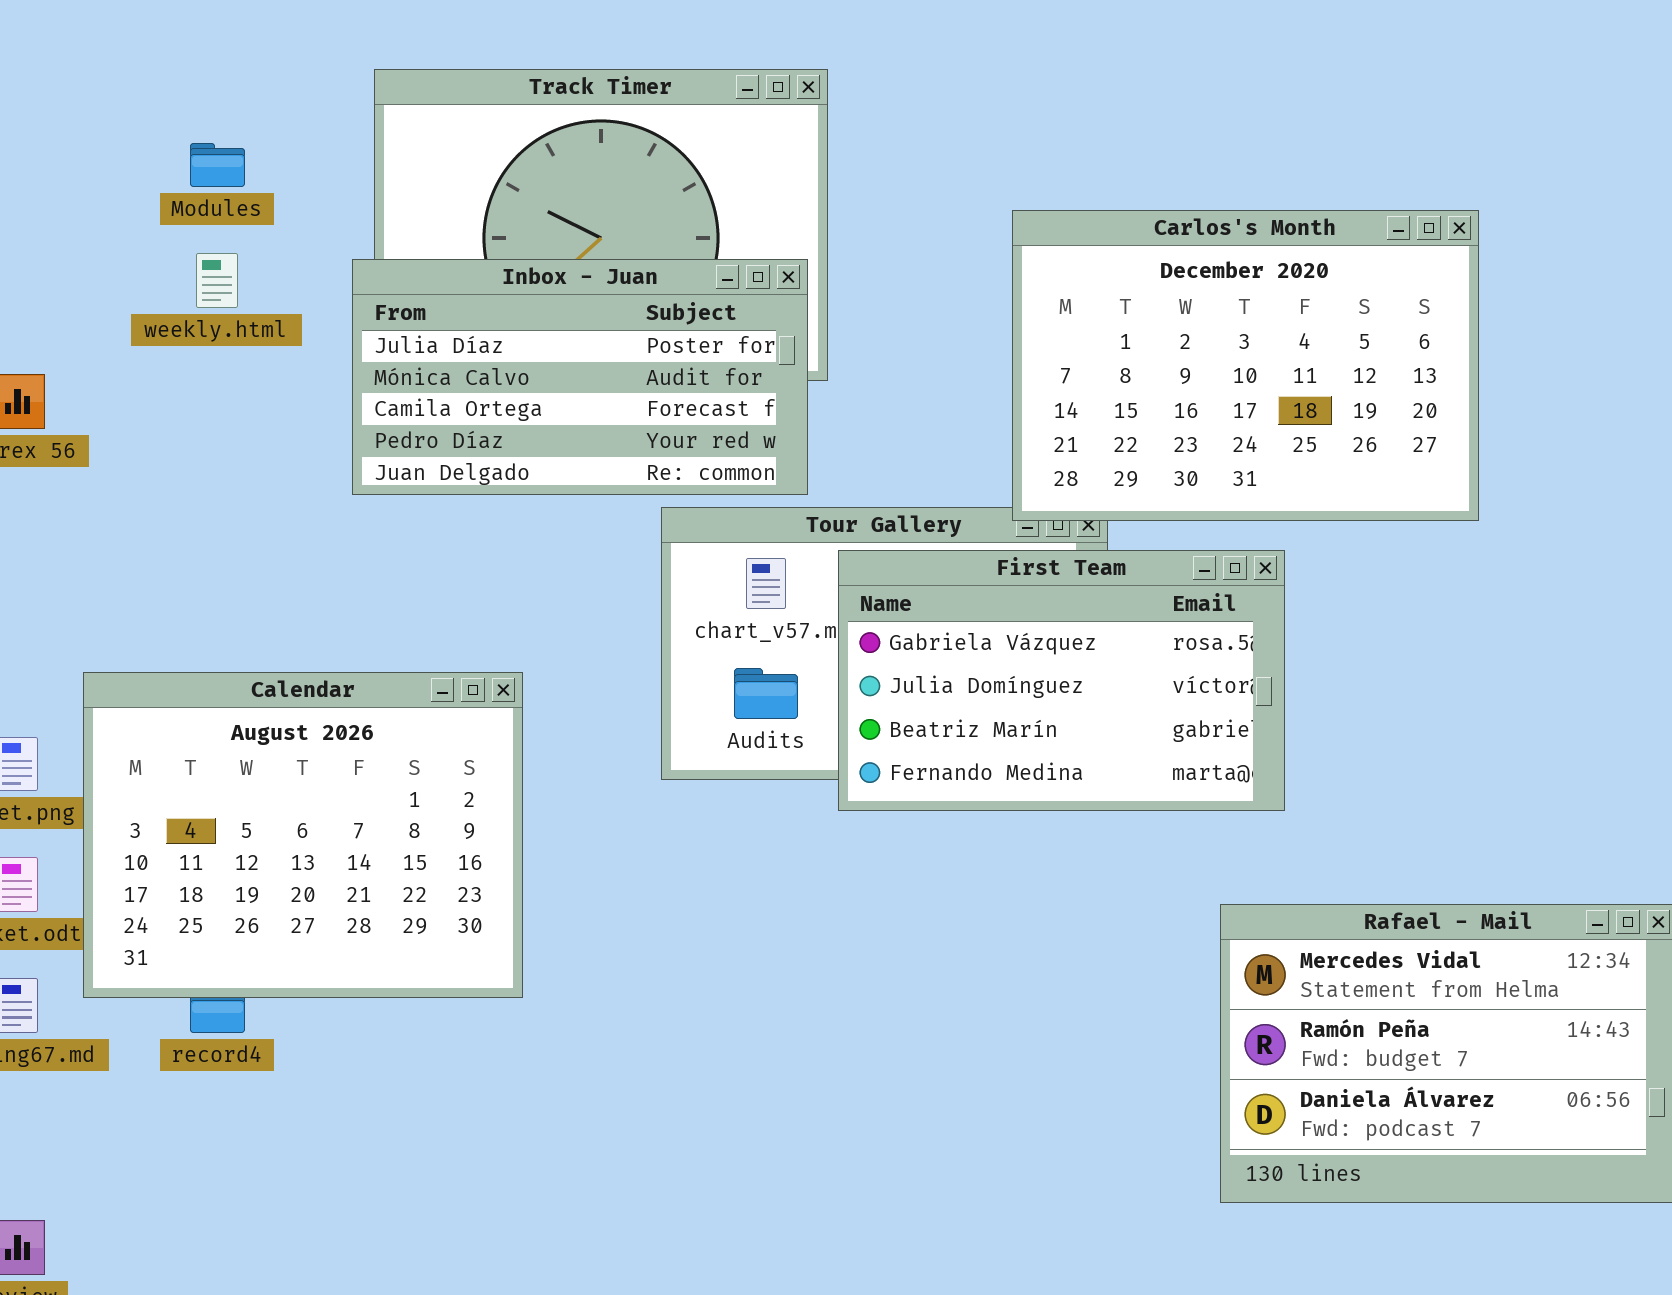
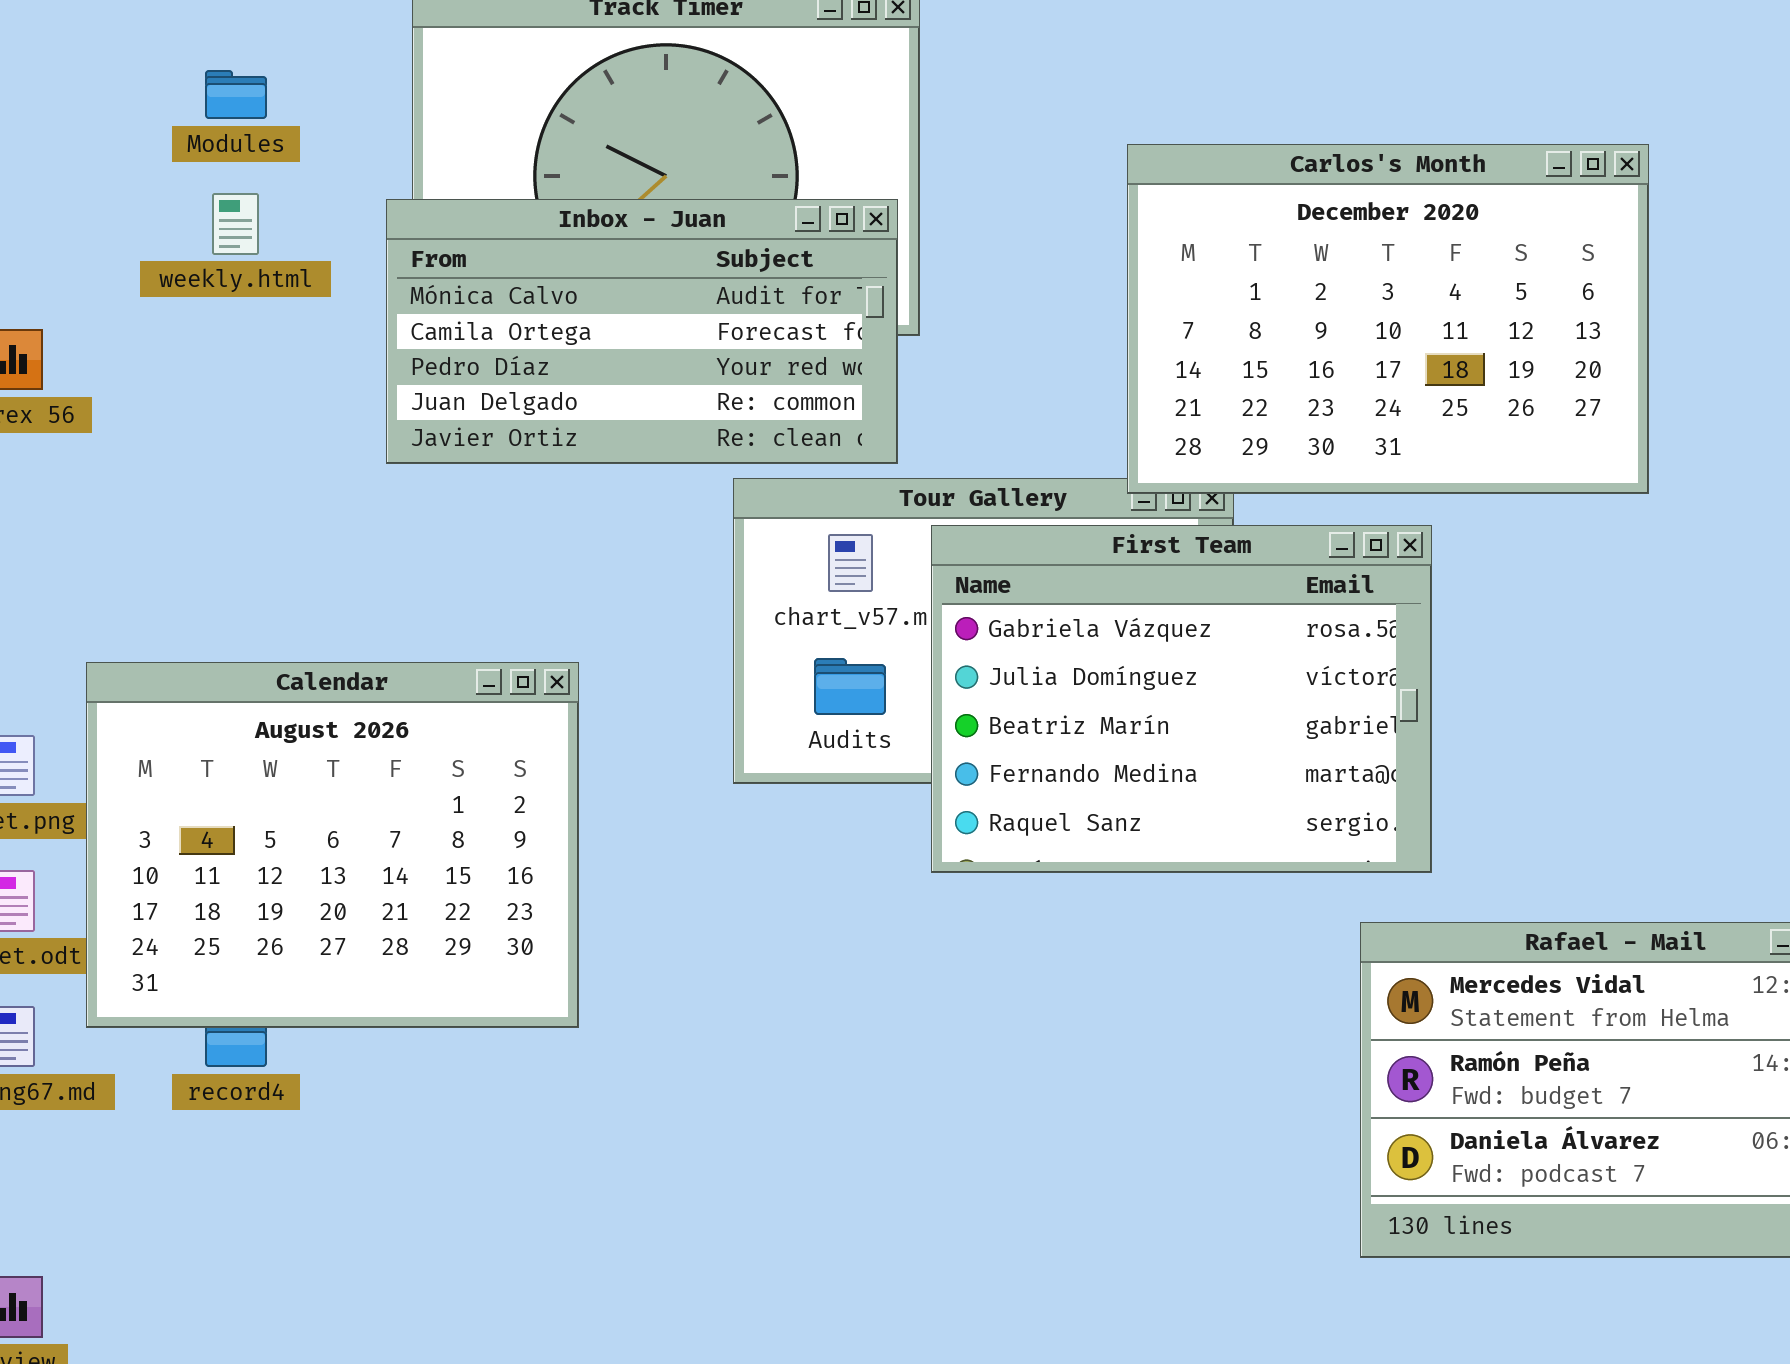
Inbox - Juan: [352,259,808,495] -> [386,199,898,464], scrolled down 1 row
First Team: [838,550,1285,811] -> [931,525,1432,873], resized

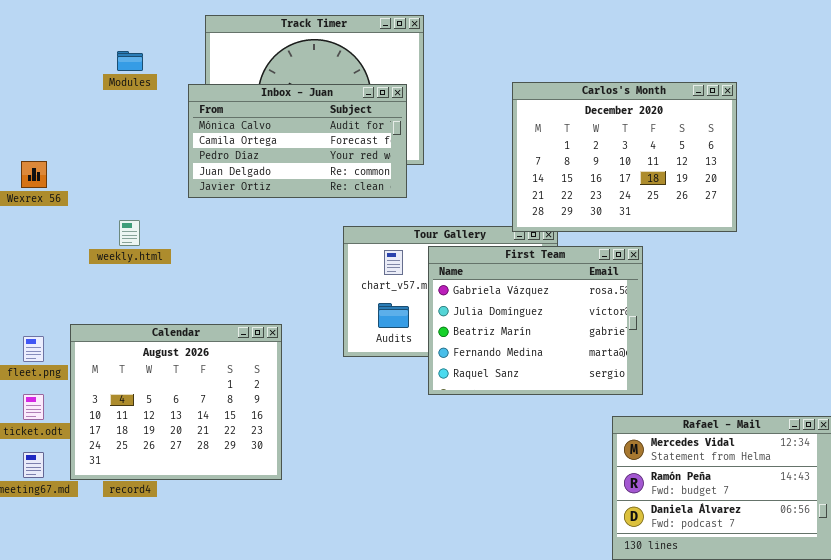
weekly.html: [212,193,259,255] -> [119,220,140,246], moved
Inbox - Juan: [386,199,898,464] -> [188,84,407,198], moved
Calendar: [86,662,579,1028] -> [70,324,282,480], moved

